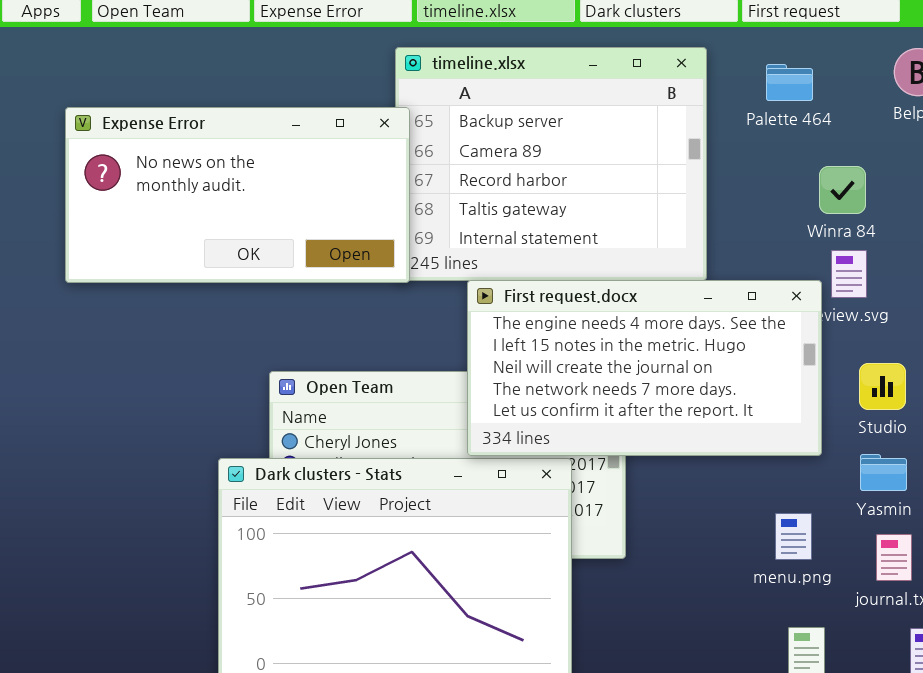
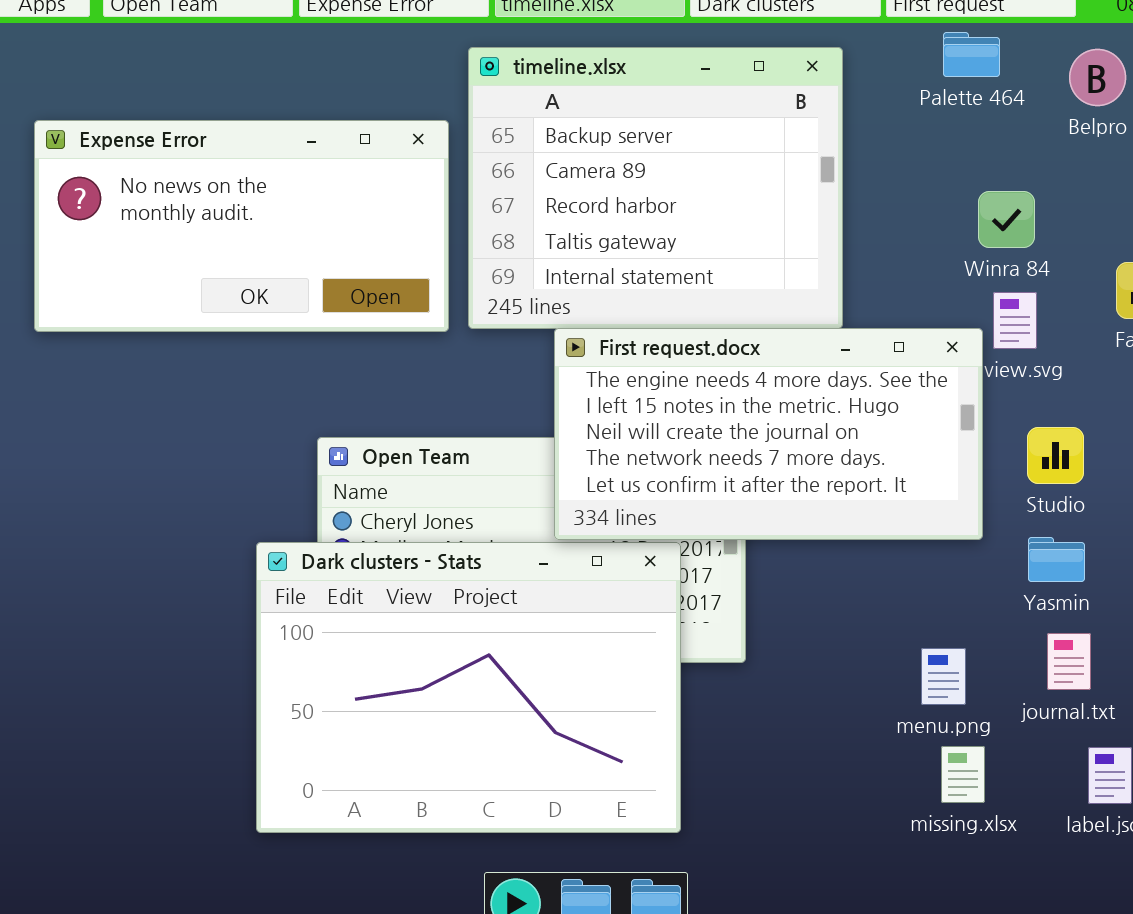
Palette 464: [766,64,813,101] -> [943,32,1000,77], moved
Expense Error: [65,107,410,283] -> [34,120,449,332], moved
menu.png: [775,513,812,560] -> [921,648,966,705], moved

